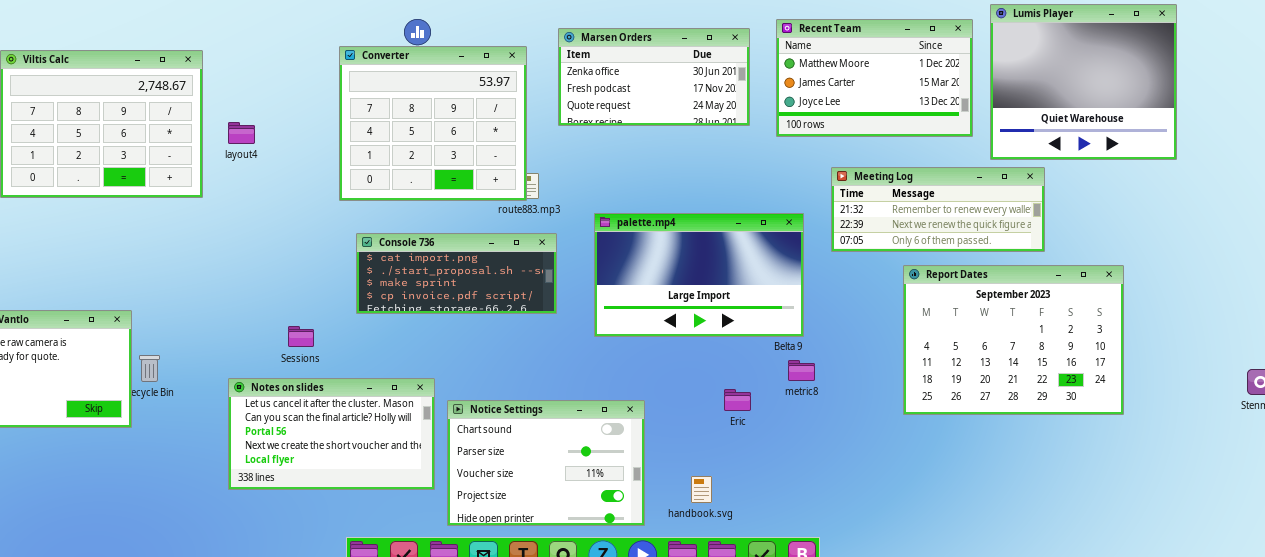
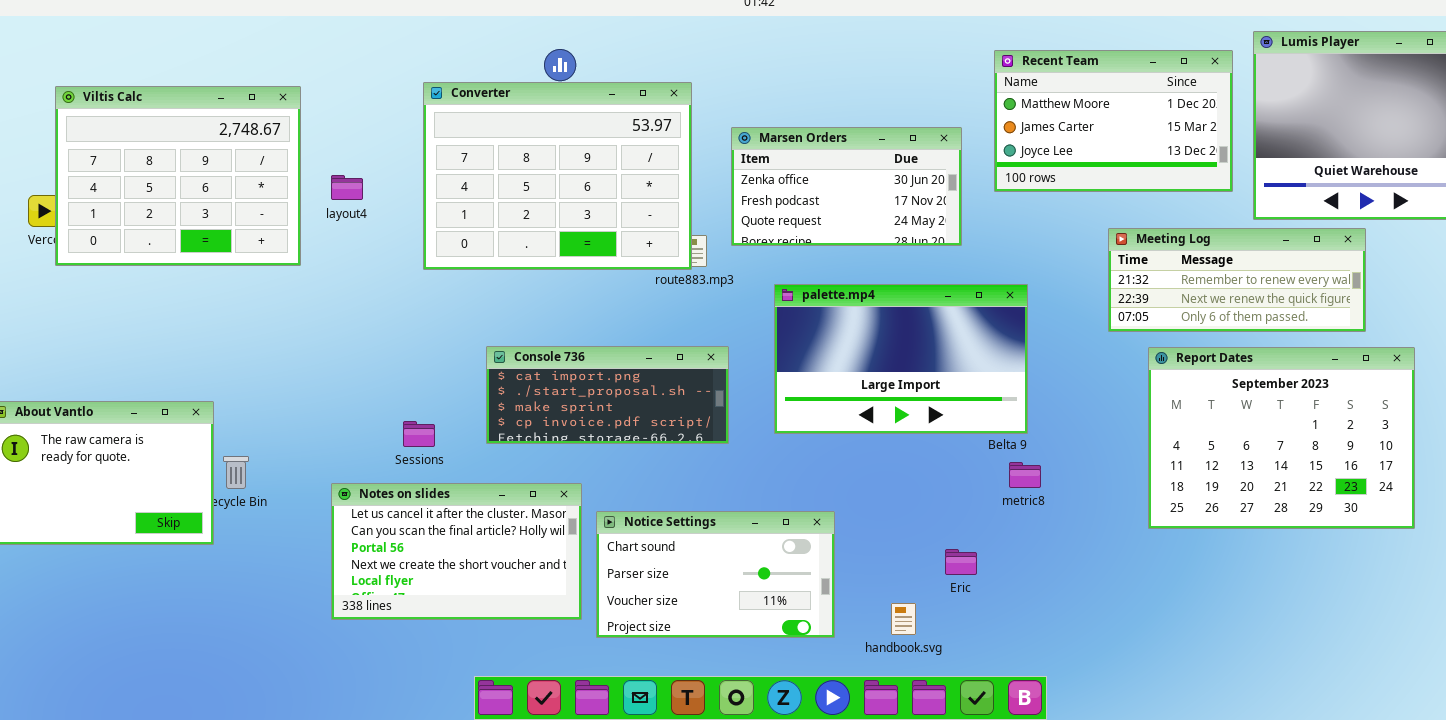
Marsen Orders: [558,28,750,126] -> [731,127,962,246], moved
Converter: [339,46,527,201] -> [423,82,692,270], resized
Meeting Log: [831,167,1045,252] -> [1108,228,1366,332], moved
Console 736: [356,233,557,314] -> [486,346,729,444], moved
Eric: [724,389,751,411] -> [945,549,977,575], moved
Notice Settings: [447,400,645,526] -> [596,511,835,638], resized

